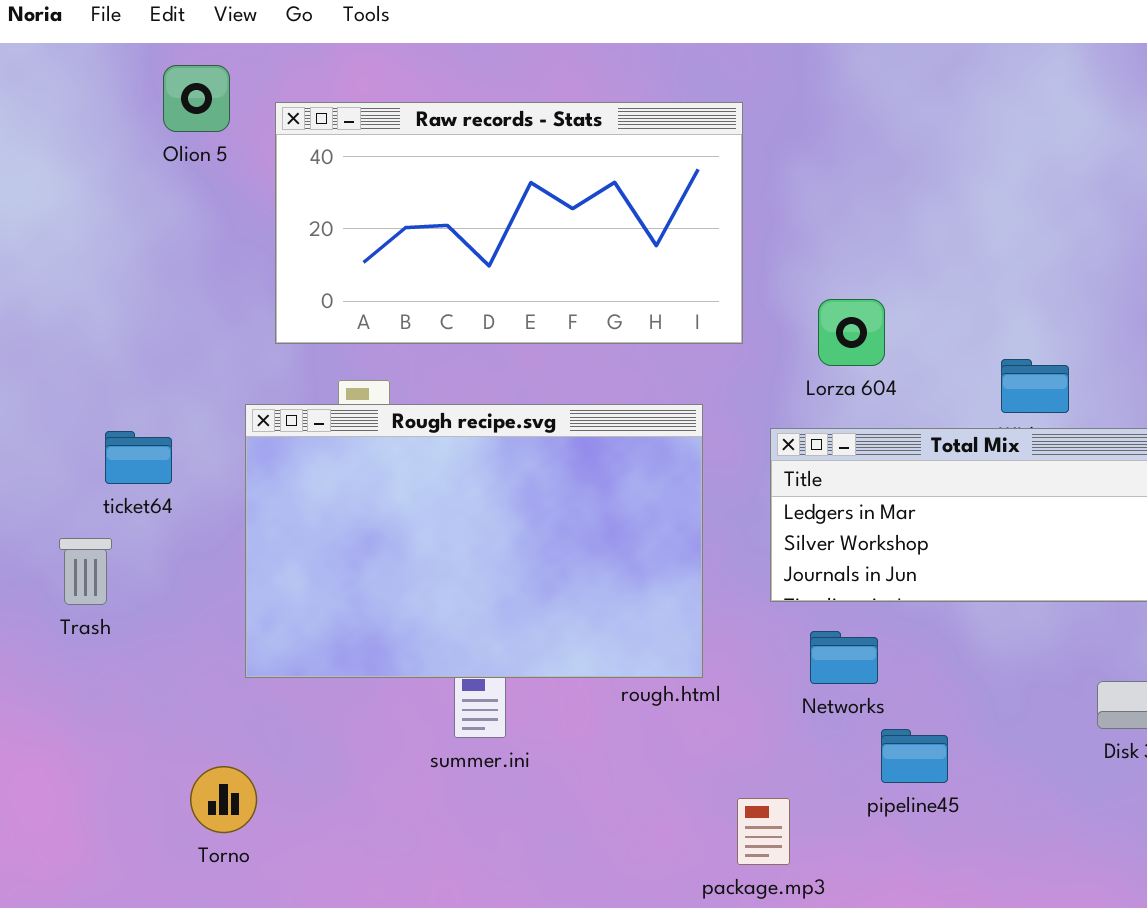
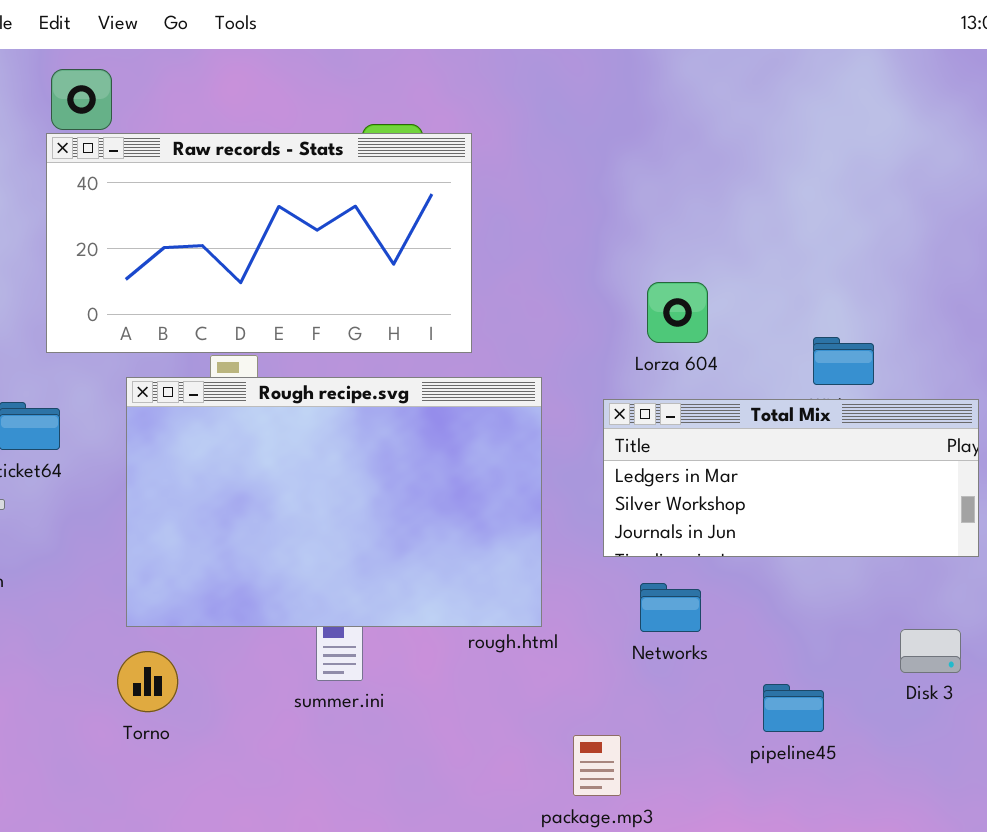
Raw records - Stats: [275,102,743,344] -> [46,133,472,353], moved
pipeline45: [881,729,948,783] -> [763,684,824,732], moved
Torno: [190,766,257,833] -> [117,651,178,712], moved

